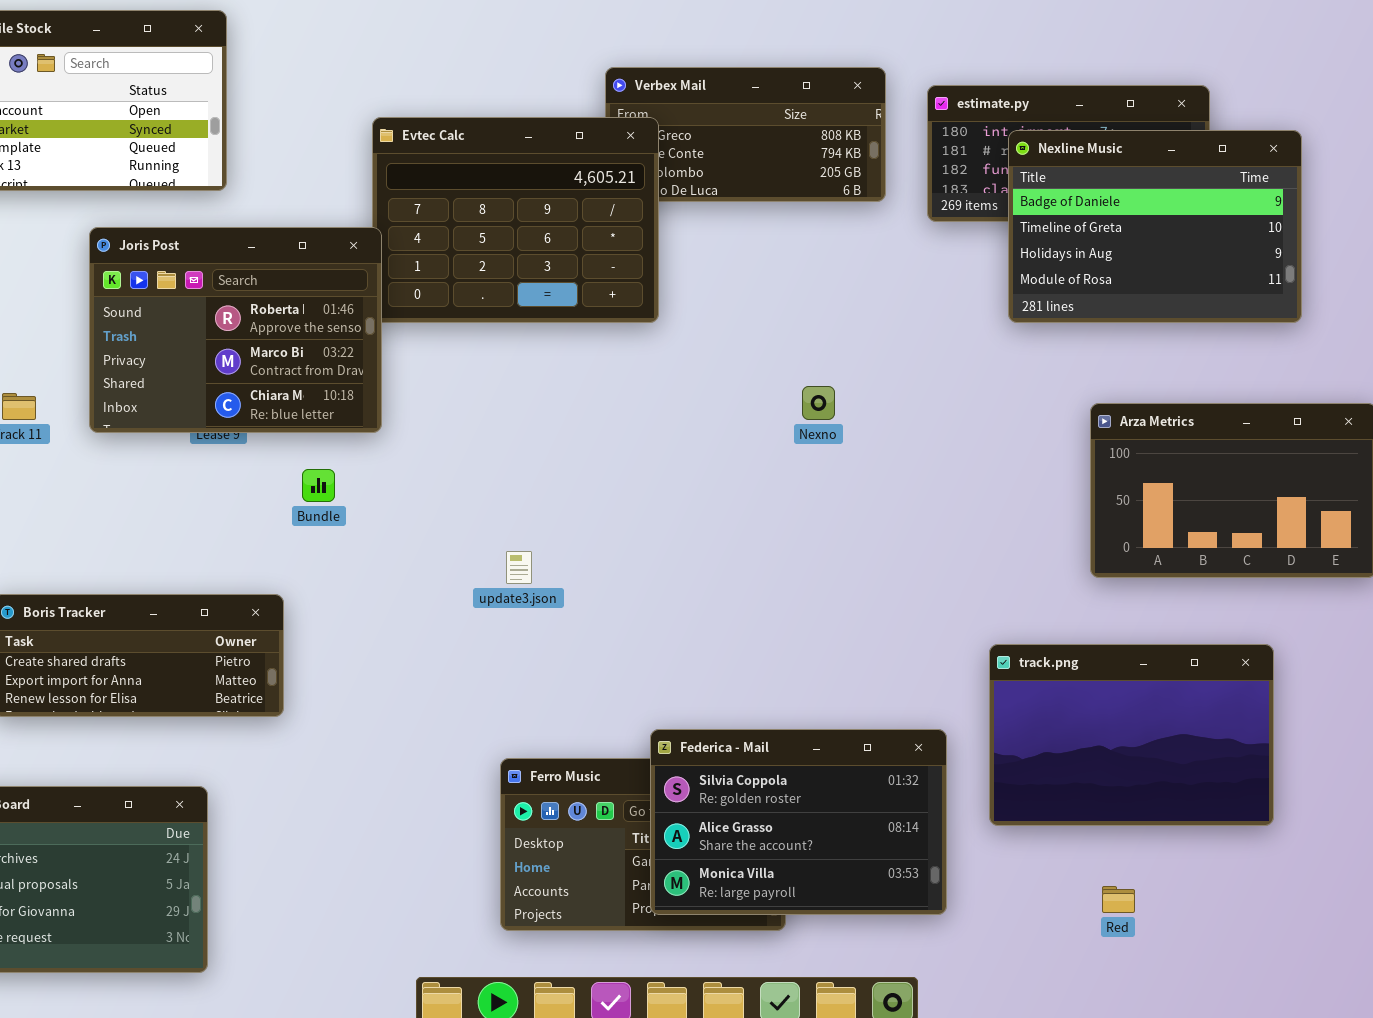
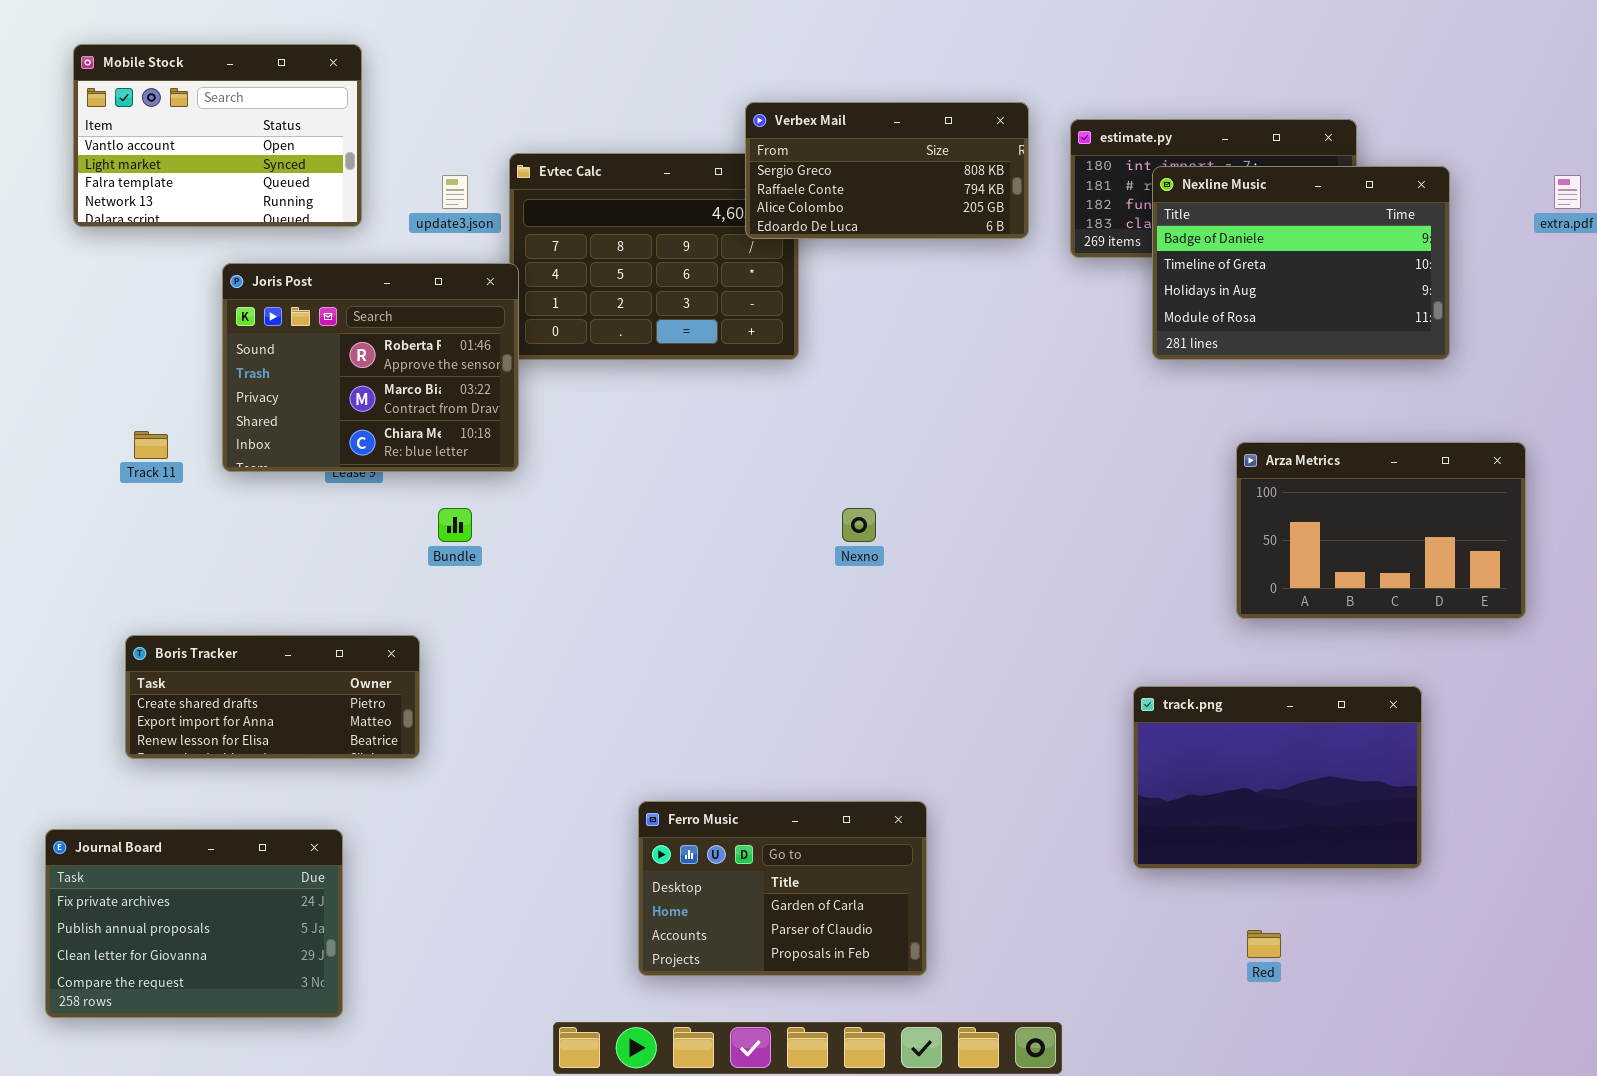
Verbex Mail: [605,67,886,202] -> [745,102,1029,239], raised
Nexno: [802,386,835,420] -> [842,508,876,542], moved
update3.json: [506,551,532,584] -> [442,175,468,209], moved
Federica - Mail: [650,729,947,915] -> none, closed

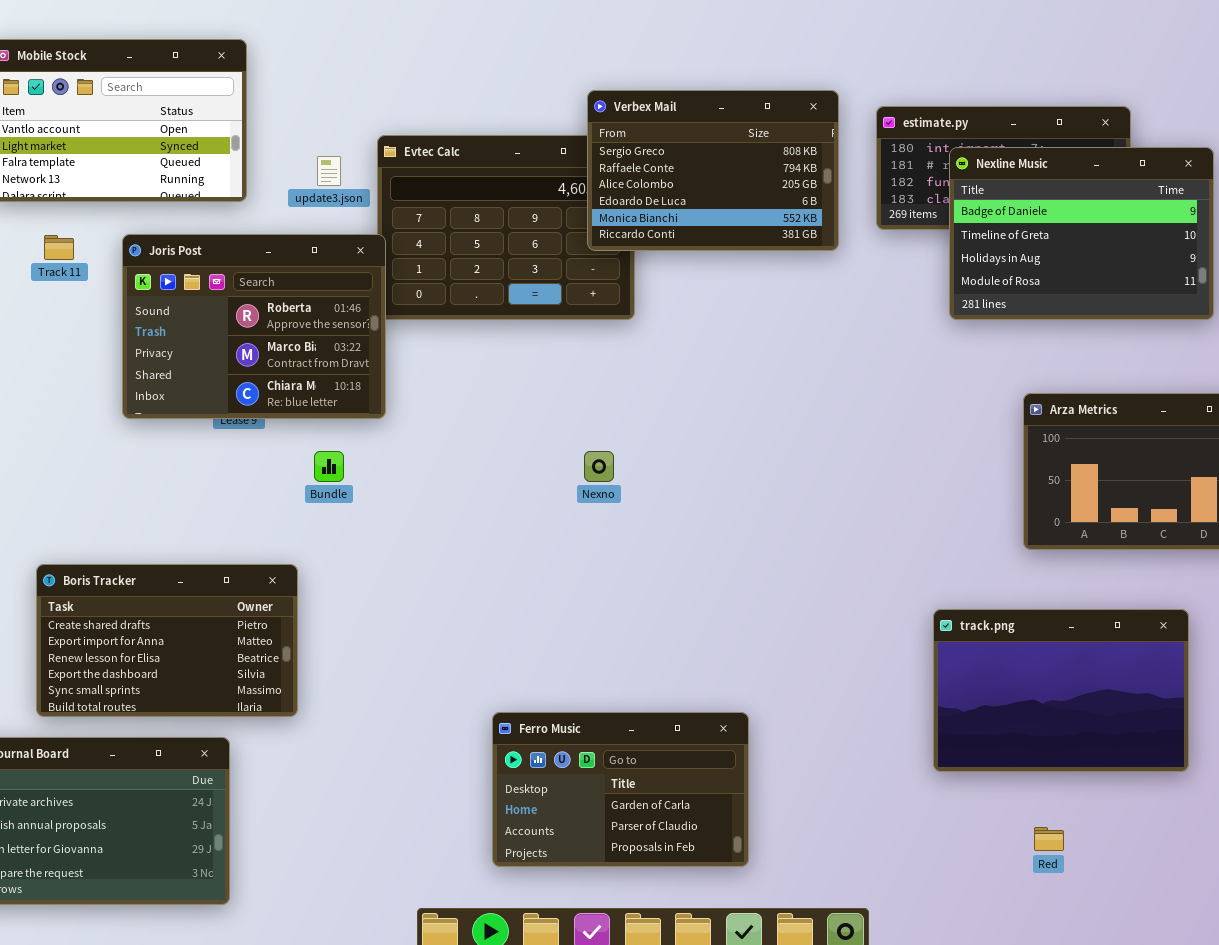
Verbex Mail: [745,102,1029,239] -> [587,90,839,251], resized
Track 11: [134,431,168,459] -> [44,235,74,260], moved
Nexno: [842,508,876,542] -> [584,451,614,482], moved
Boris Tracker: [125,635,420,759] -> [36,564,298,717], resized

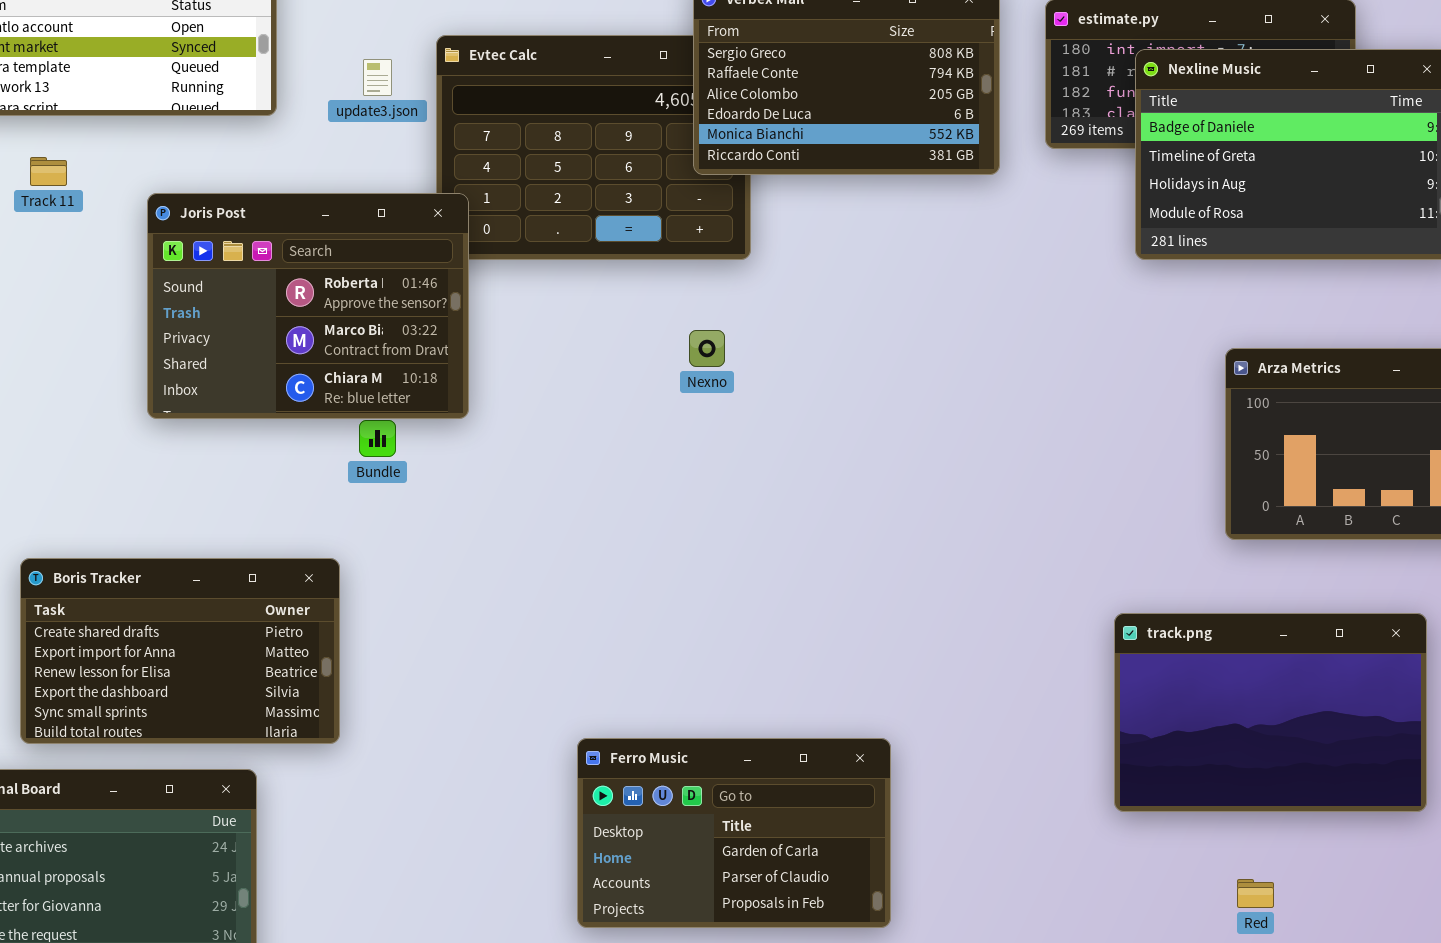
Joris Post: [122,234,386,419] -> [147,193,469,419], moved
Nexno: [584,451,614,482] -> [689,330,725,367], moved

